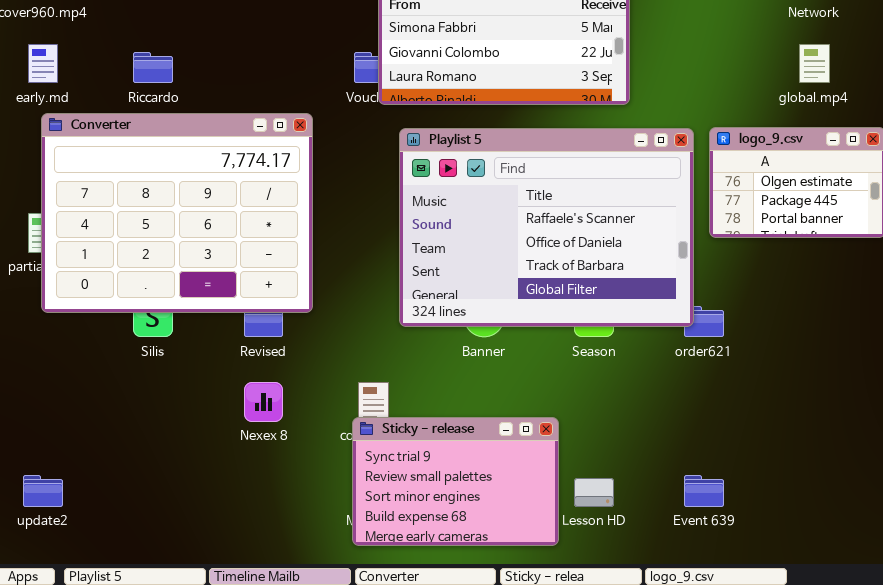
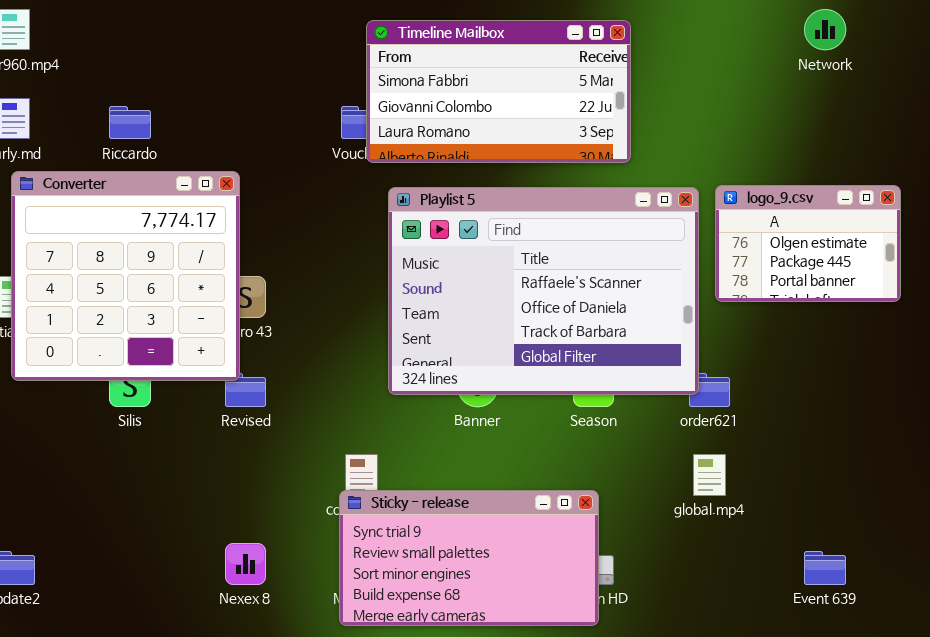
global.mp4: [799,44,830,83] -> [693,454,726,496], moved
Converter: [41,113,313,313] -> [11,171,240,381], resized
Nexex 8: [244,382,283,422] -> [225,543,266,585], moved
Sticky - release: [352,417,559,546] -> [339,490,599,626], resized
Event 639: [684,475,724,507] -> [804,551,846,585], moved

